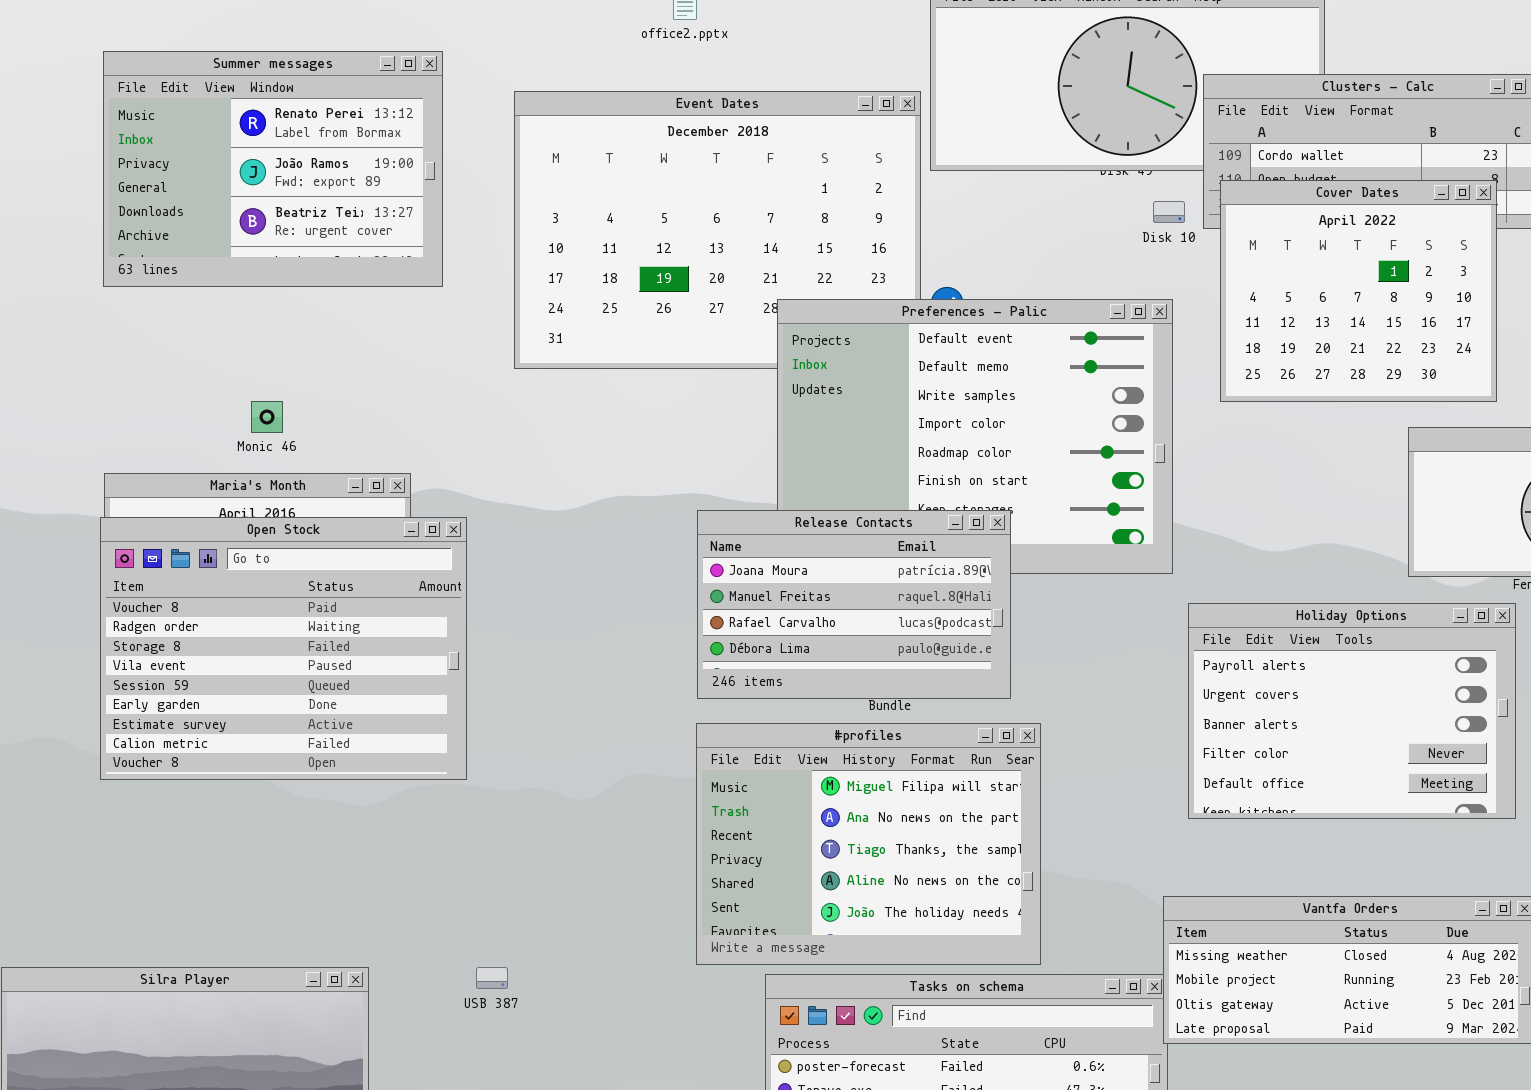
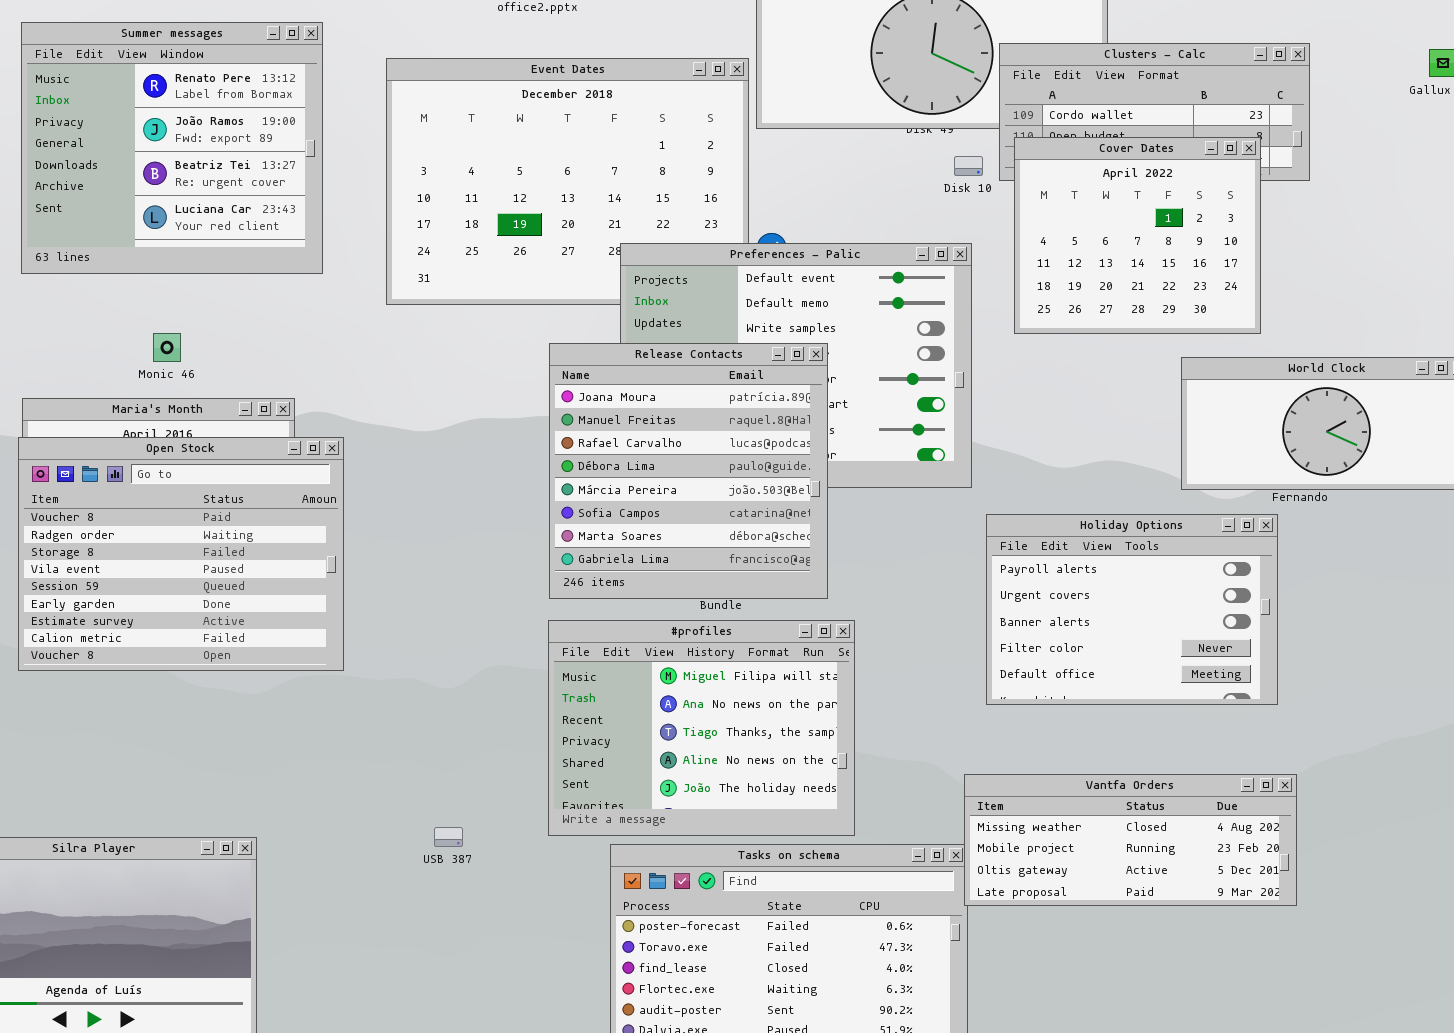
Summer messages: [103,51,443,287] -> [21,22,323,274], resized
Release Contacts: [697,510,1011,699] -> [549,343,828,599], resized
USB 387: [476,967,508,989] -> [434,827,463,847], moved

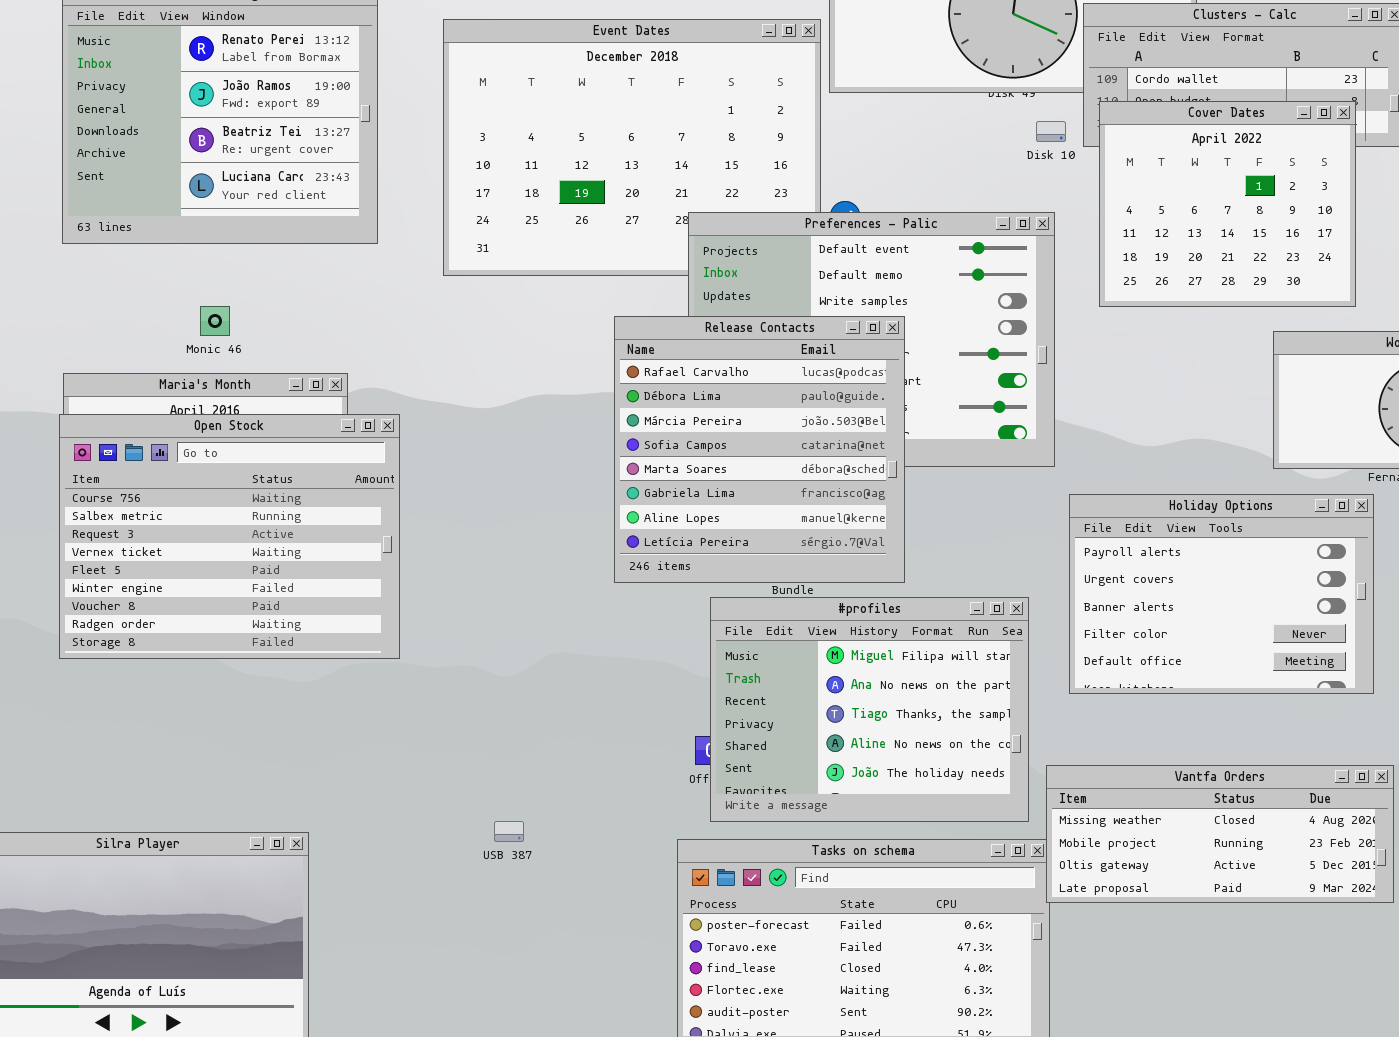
Release Contacts: [549,343,828,599] -> [614,316,905,583], scrolled down 2 rows
Open Stock: [18,437,344,671] -> [59,414,400,659], scrolled up 6 rows
#profiles: [548,620,855,836] -> [710,597,1029,822], moved

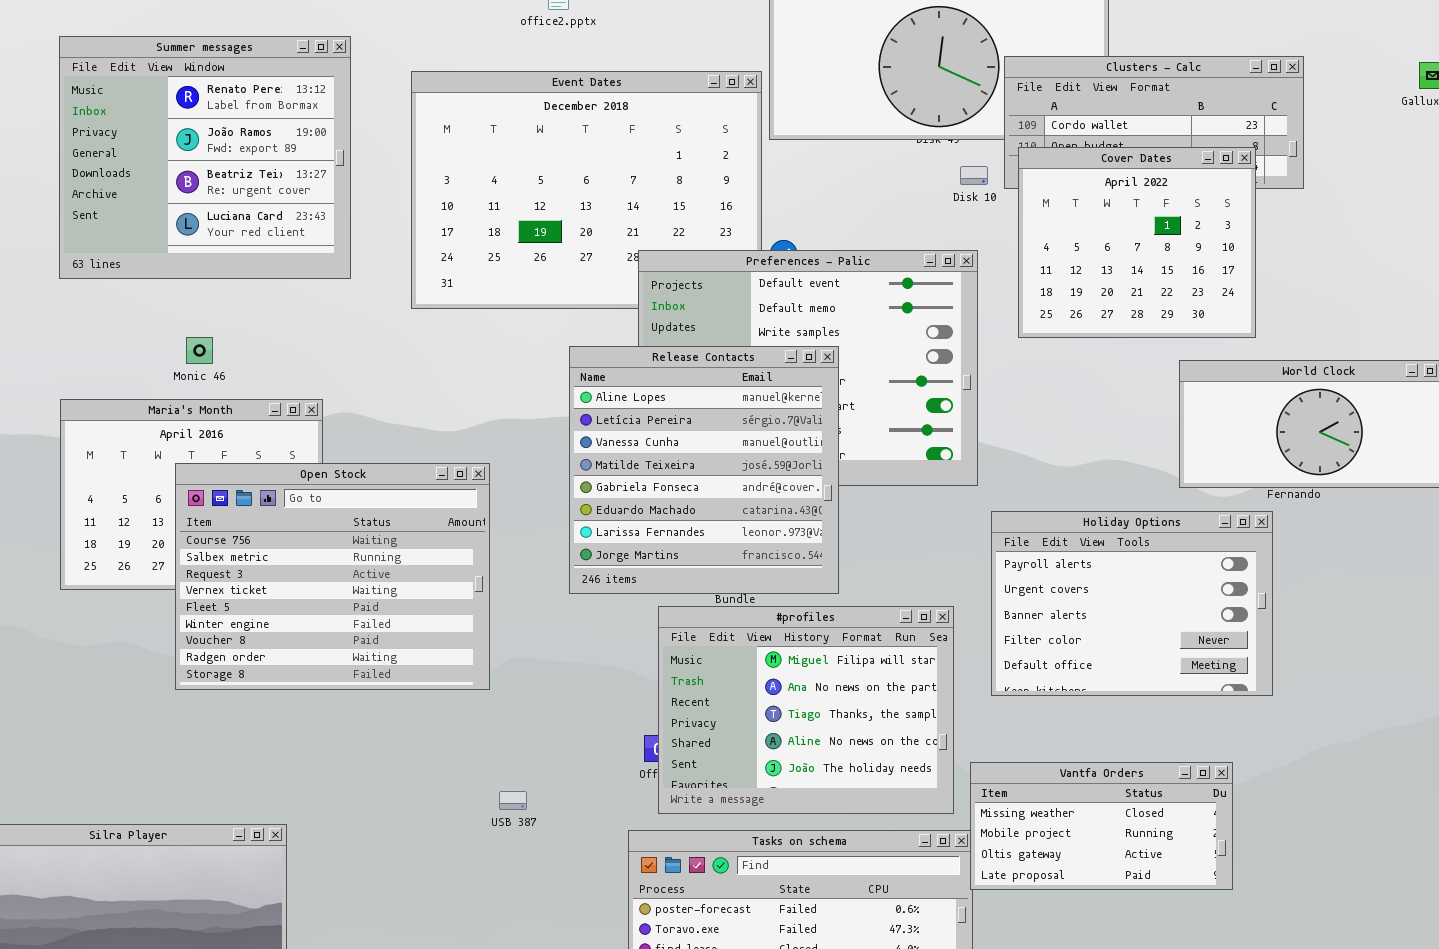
Release Contacts: [614,316,905,583] -> [569,346,839,594], scrolled down 6 rows
Open Stock: [59,414,400,659] -> [175,463,490,690], moved
Vantfa Orders: [1046,765,1394,903] -> [970,762,1233,890], resized
USB 387: [494,821,524,842] -> [499,791,527,810], moved

